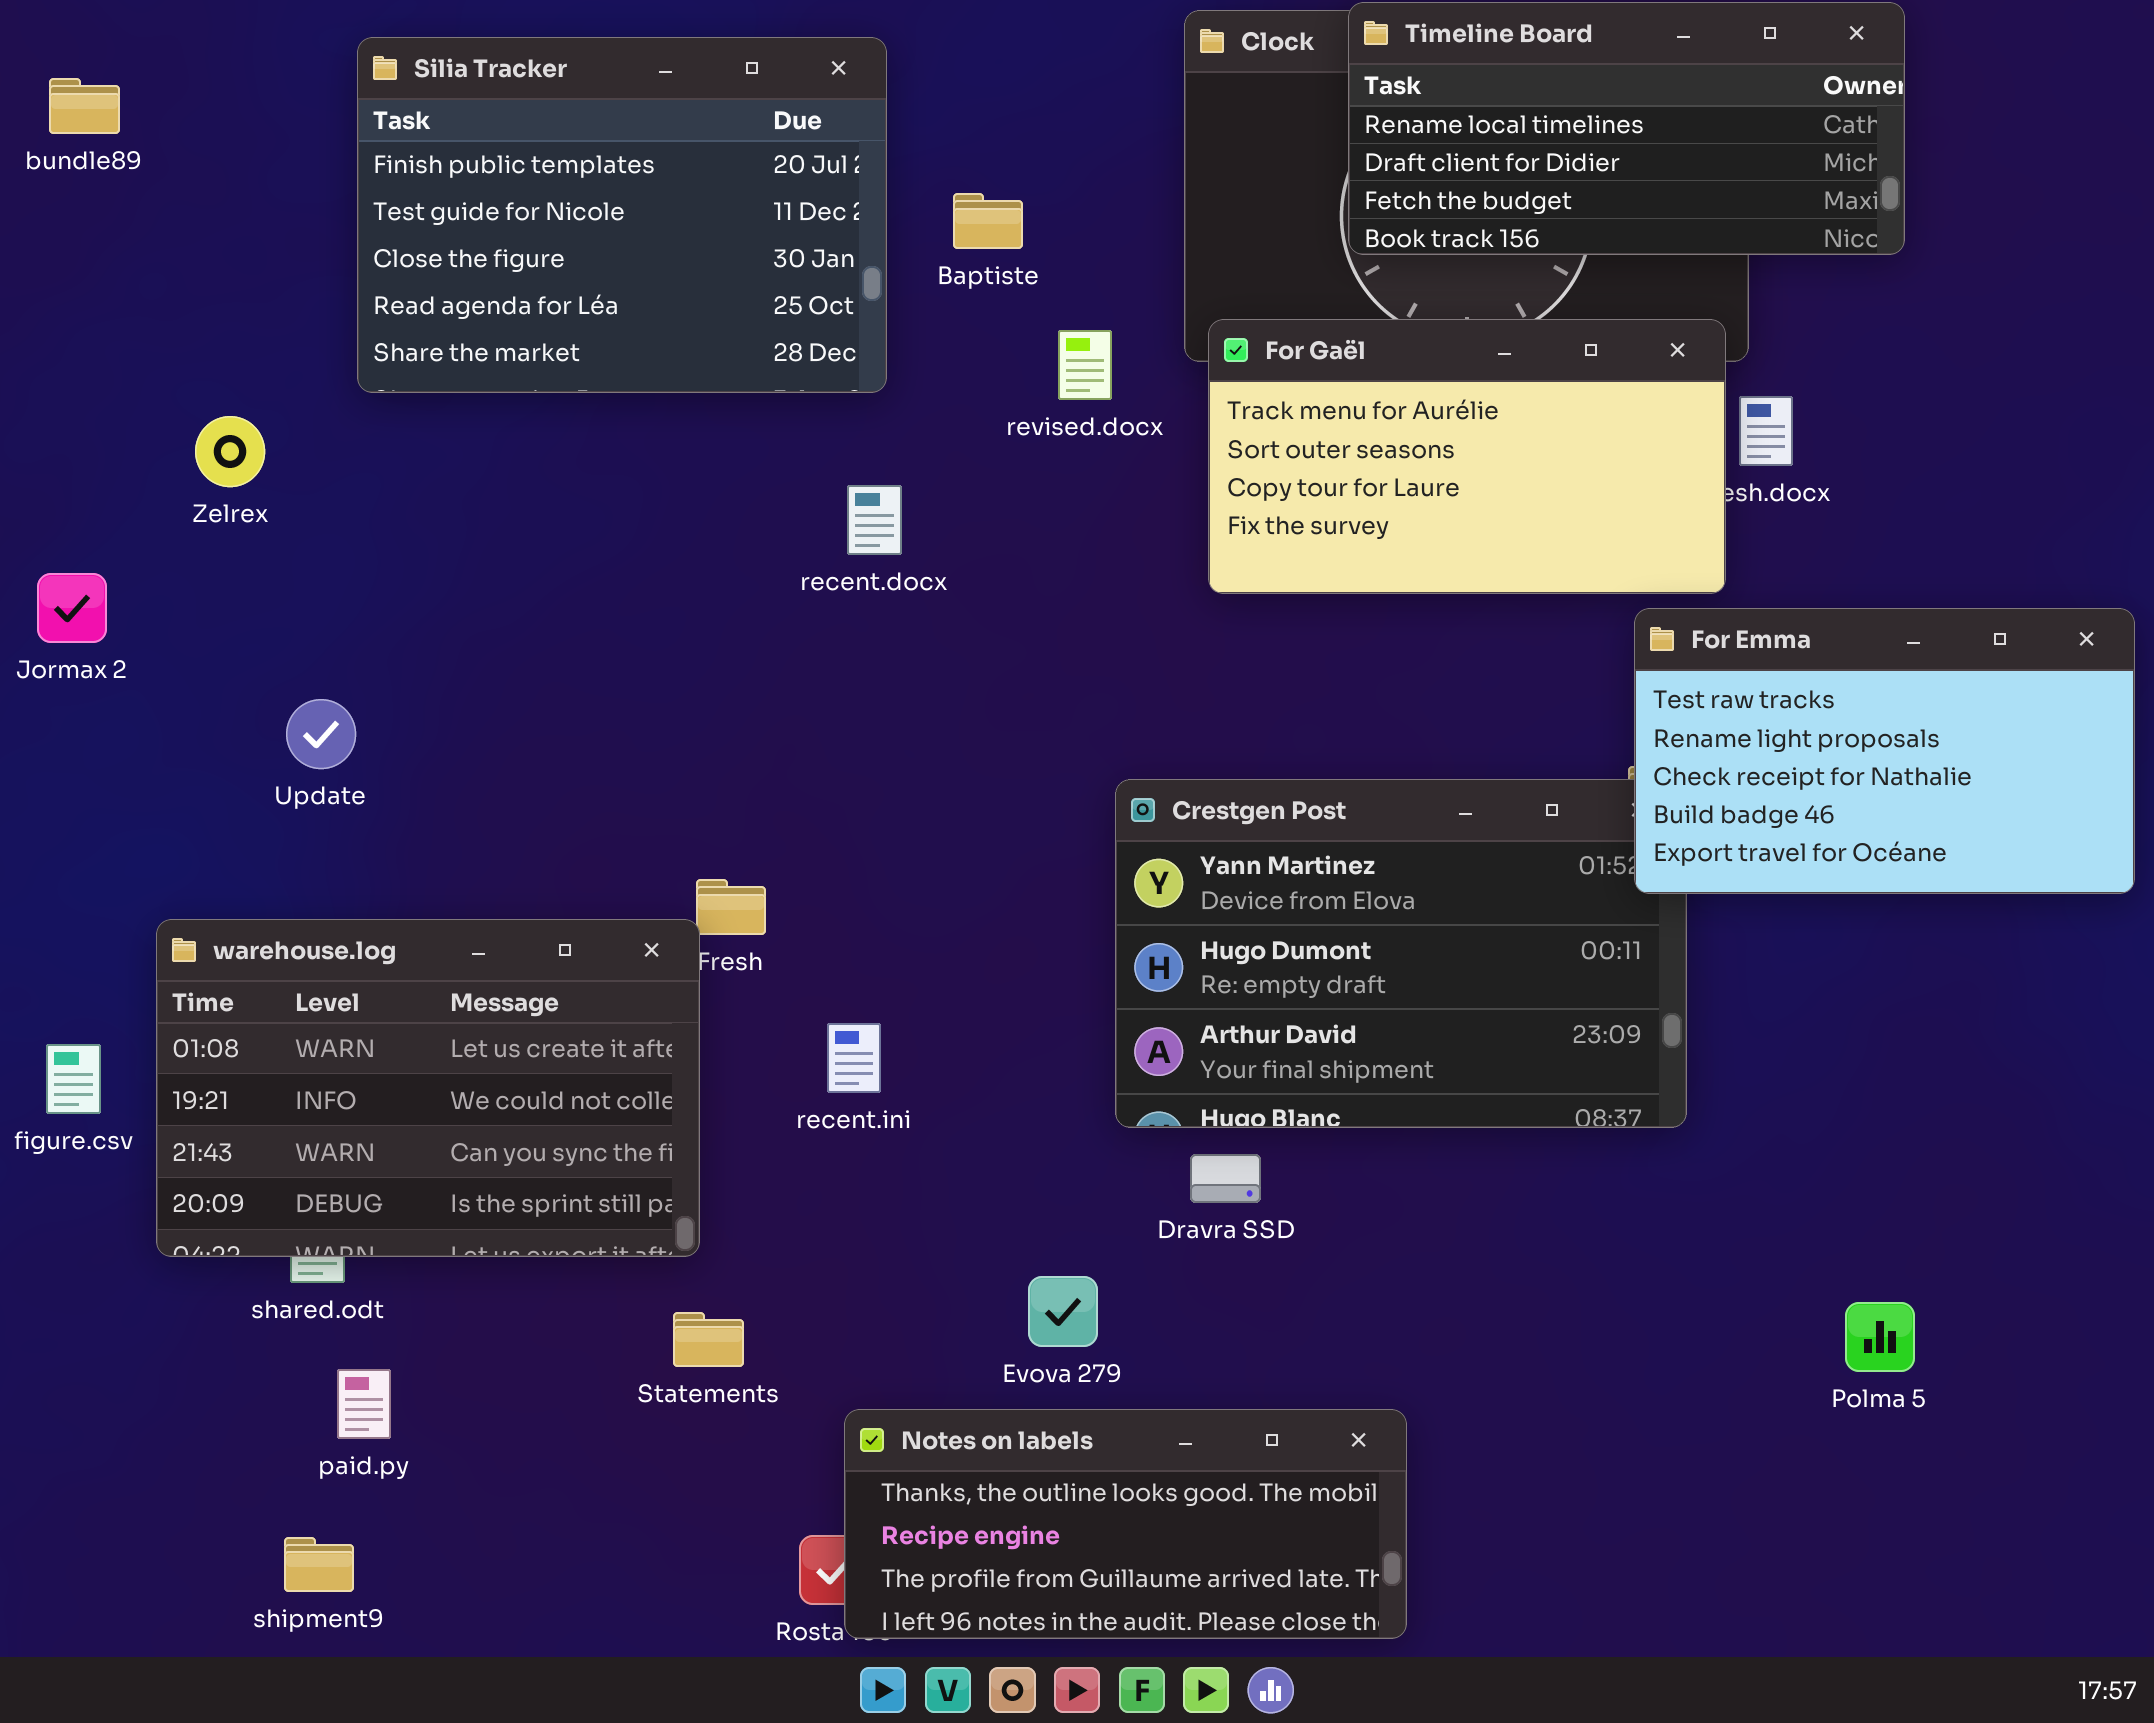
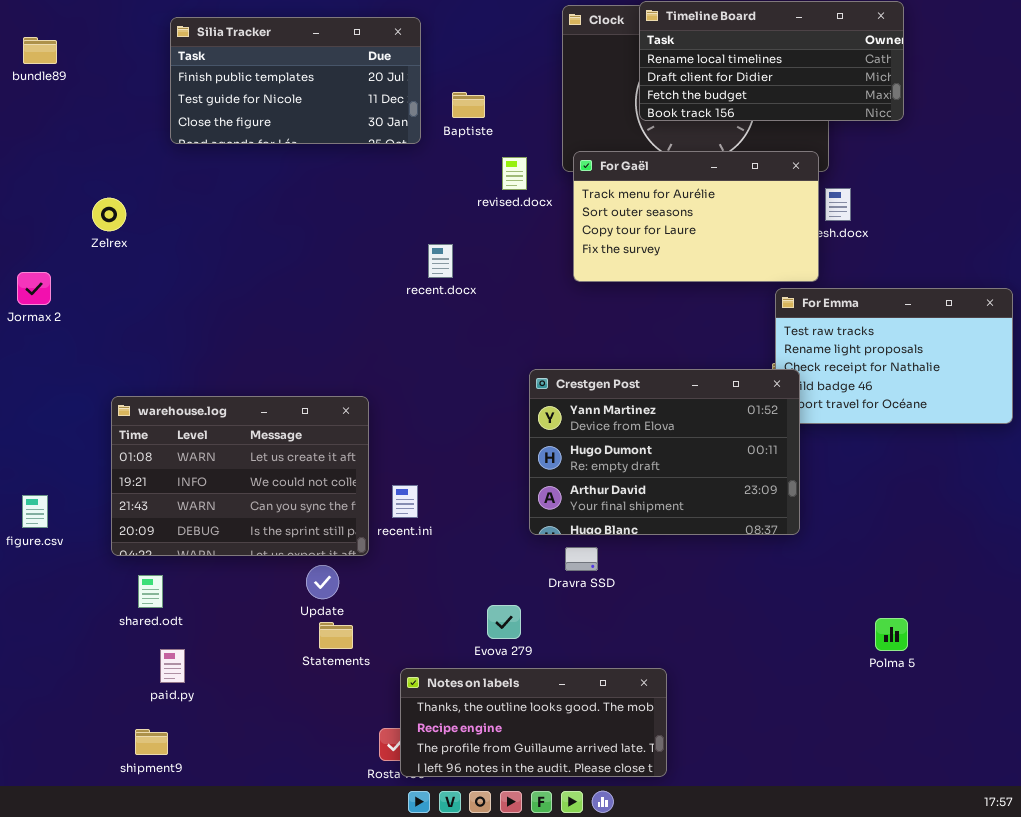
Silia Tracker: [357,37,887,393] -> [170,17,421,144], resized
recent.docx: [847,485,902,555] -> [428,244,453,278], moved
Update: [286,699,356,769] -> [306,565,339,599], moved
Crestgen Post: [1115,779,1687,1128] -> [529,369,800,535], raised
warehouse.log: [156,919,700,1257] -> [111,396,369,556], moved

